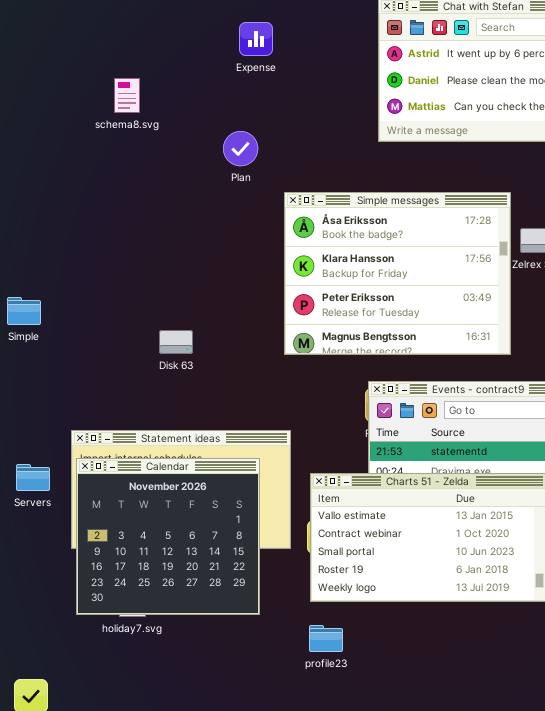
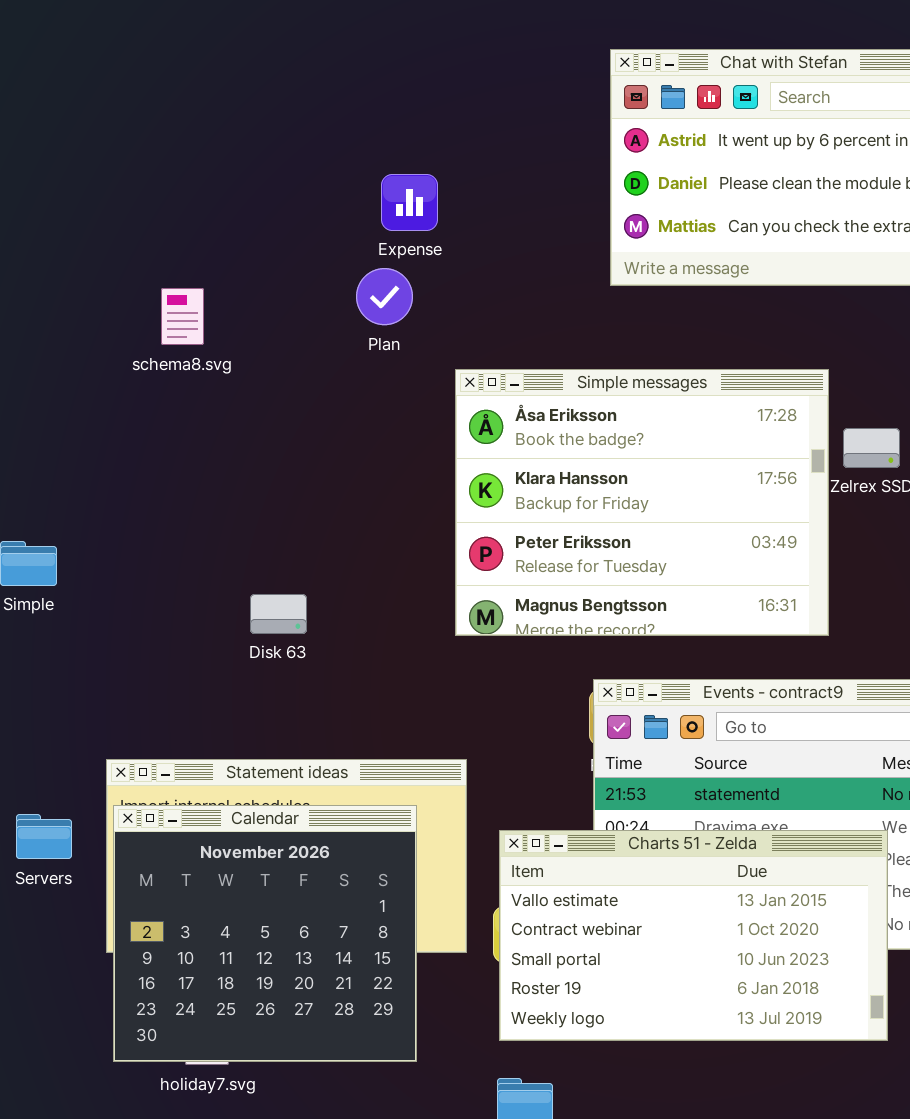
Expense: [239,22,273,56] -> [381,174,438,231], moved
schema8.svg: [114,78,140,113] -> [161,288,204,345], moved

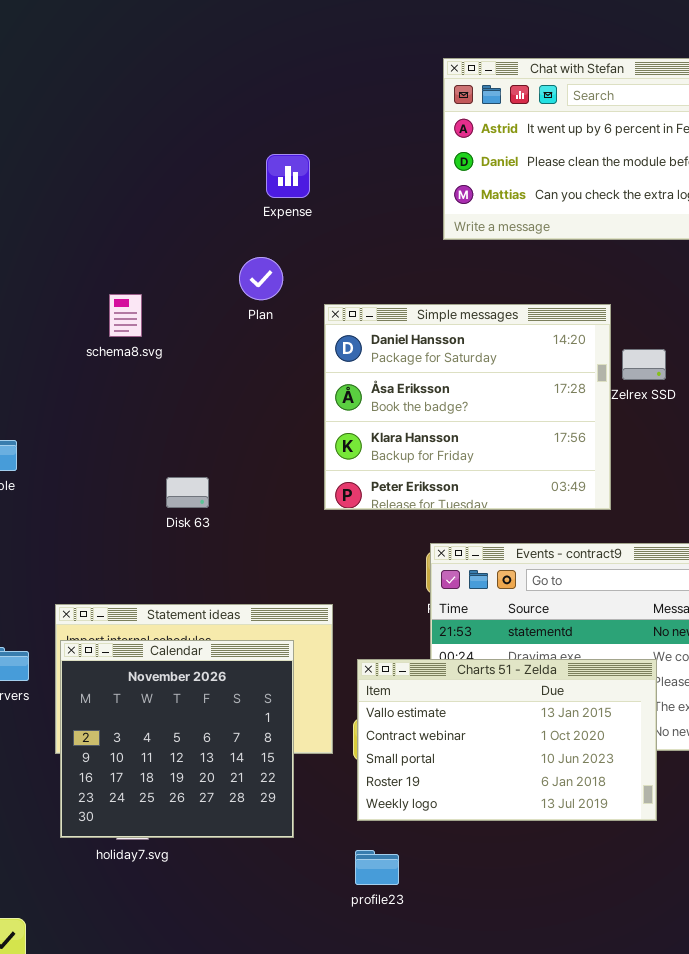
Plan: [356,268,413,325] -> [239,257,283,300], moved
schema8.svg: [161,288,204,345] -> [109,294,142,337], moved
Simple messages: [455,369,829,636] -> [324,304,611,510], scrolled up 1 row

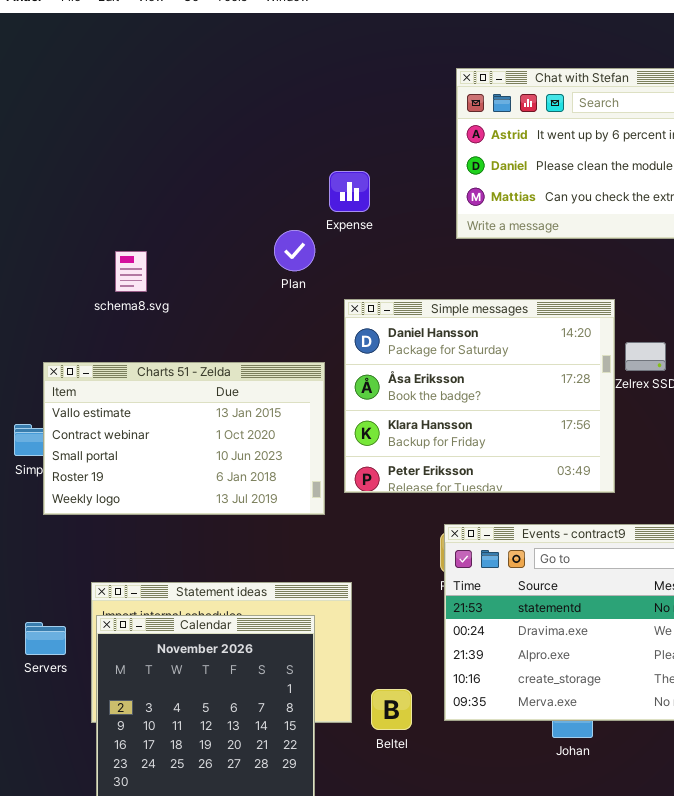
Expense: [266,154,310,198] -> [329,171,370,212], moved
Plan: [239,257,283,300] -> [274,230,315,271], moved
schema8.svg: [109,294,142,337] -> [115,251,147,292], moved
Charts 51 - Zelda: [357,659,657,821] -> [43,362,325,515], moved

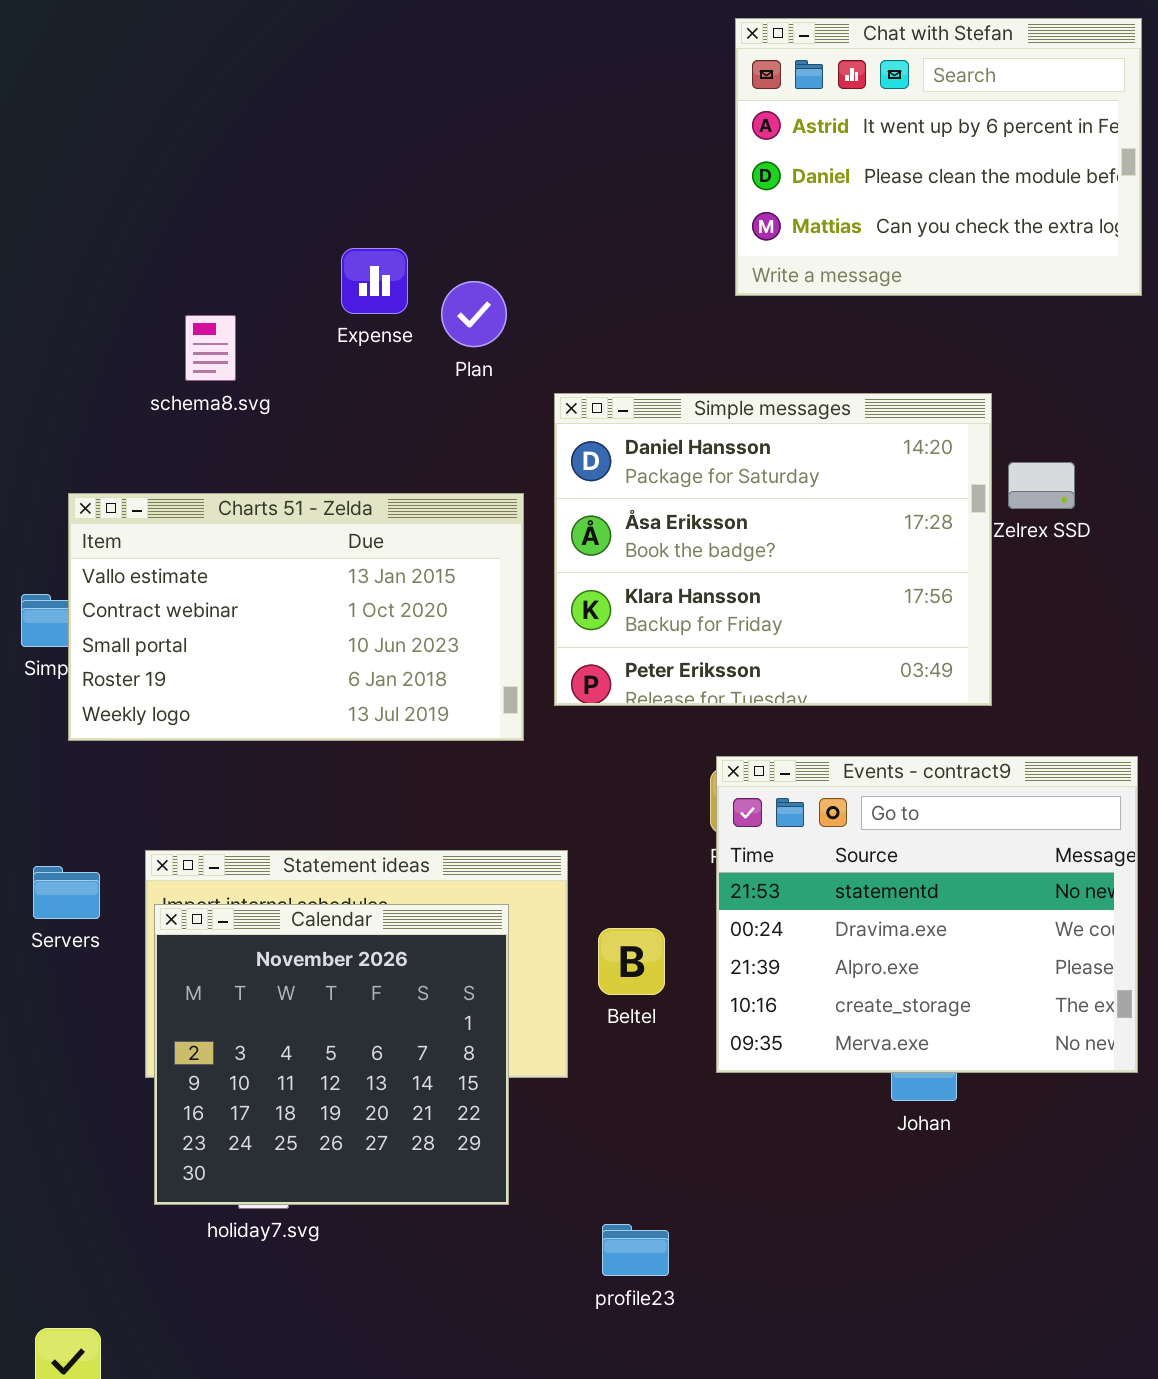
Expense: [329,171,370,212] -> [341,248,408,314], moved
Servers: [25,622,66,655] -> [33,866,100,919], moved
Beltel: [371,689,412,730] -> [598,928,665,995], moved

